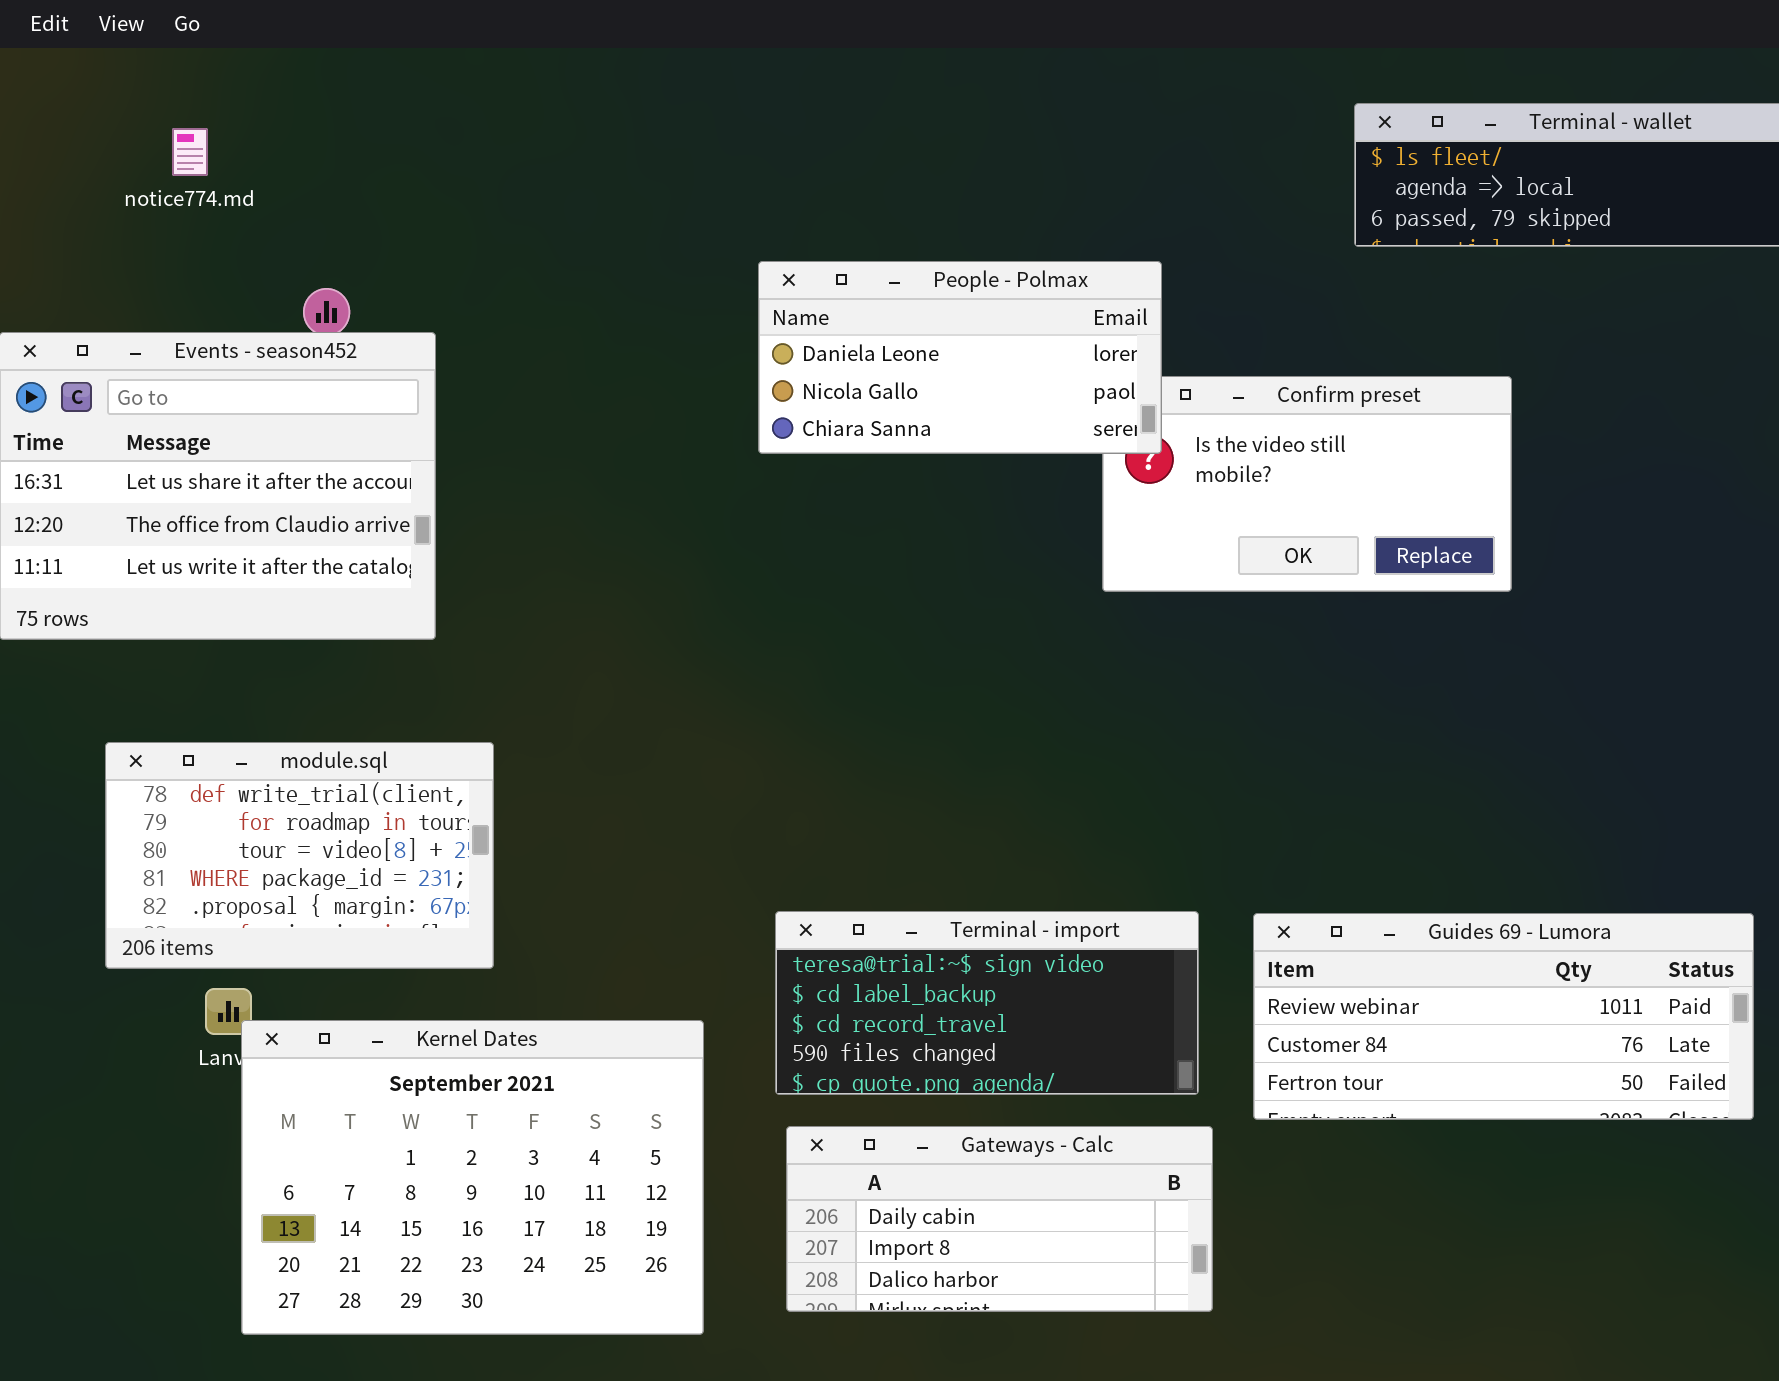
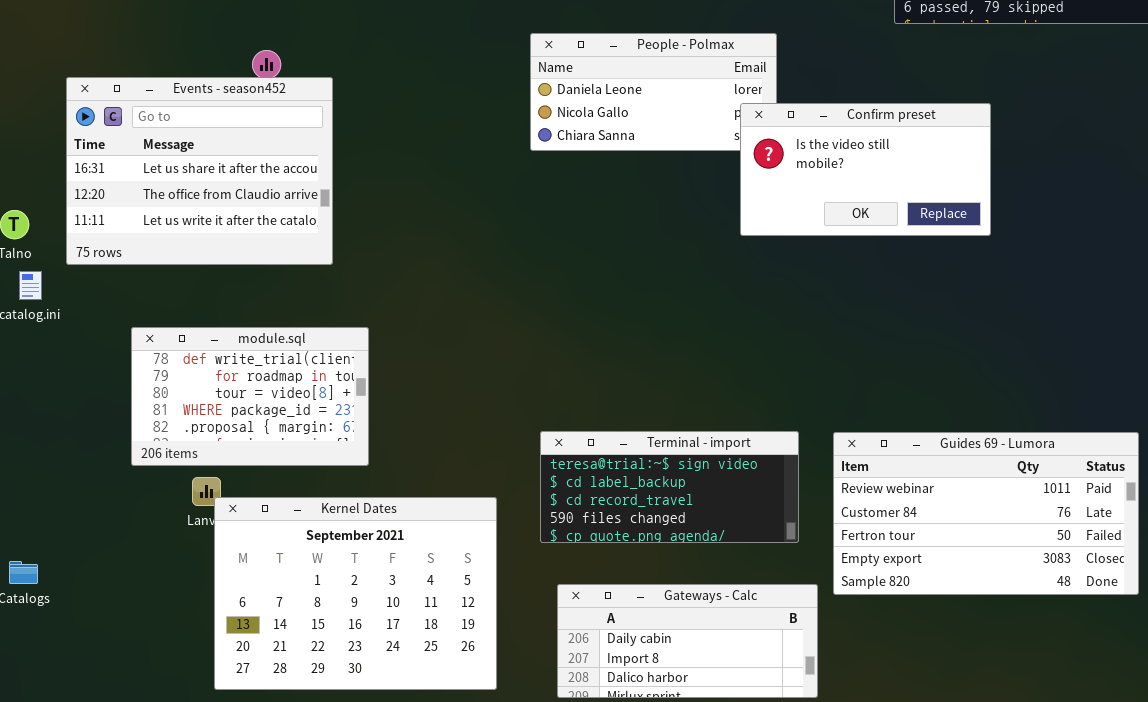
Confirm preset: [1102,376,1512,592] -> [740,103,991,236], raised
Guides 69 - Lumora: [1253,913,1754,1120] -> [833,432,1139,595], resized
Gateways - Calc: [786,1126,1213,1312] -> [557,584,818,698], moved

